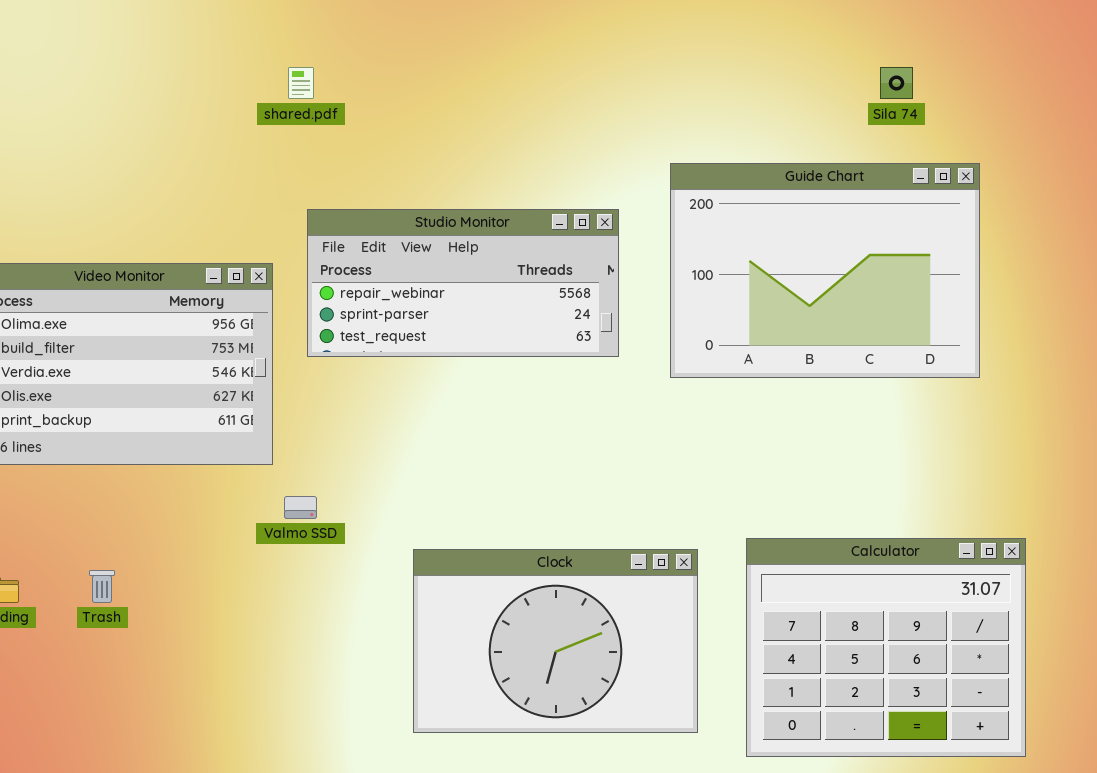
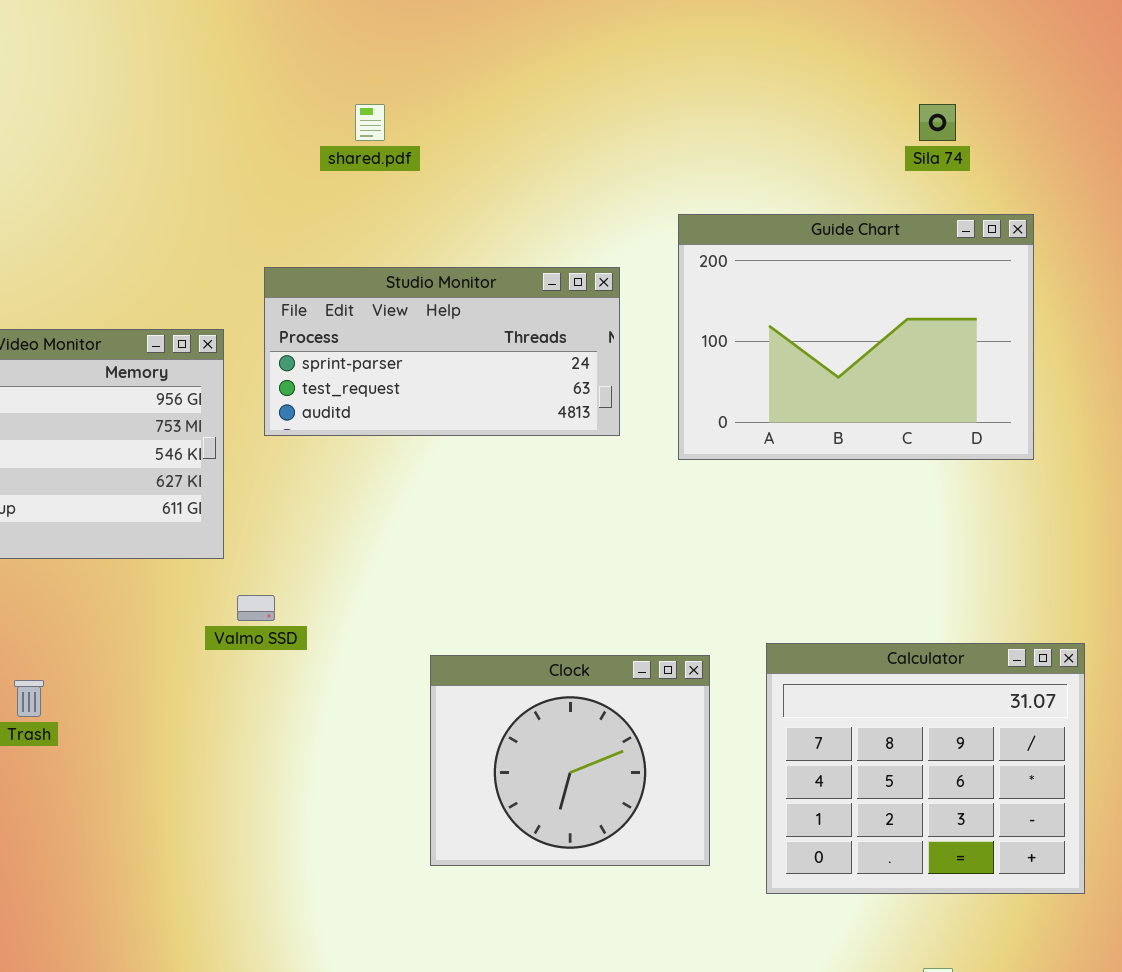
shared.pdf: [288,67,314,99] -> [355,104,385,141], moved
Studio Monitor: [307,209,619,357] -> [264,267,620,436], scrolled down 1 row
Clock: [413,549,698,733] -> [430,655,710,866], resized

